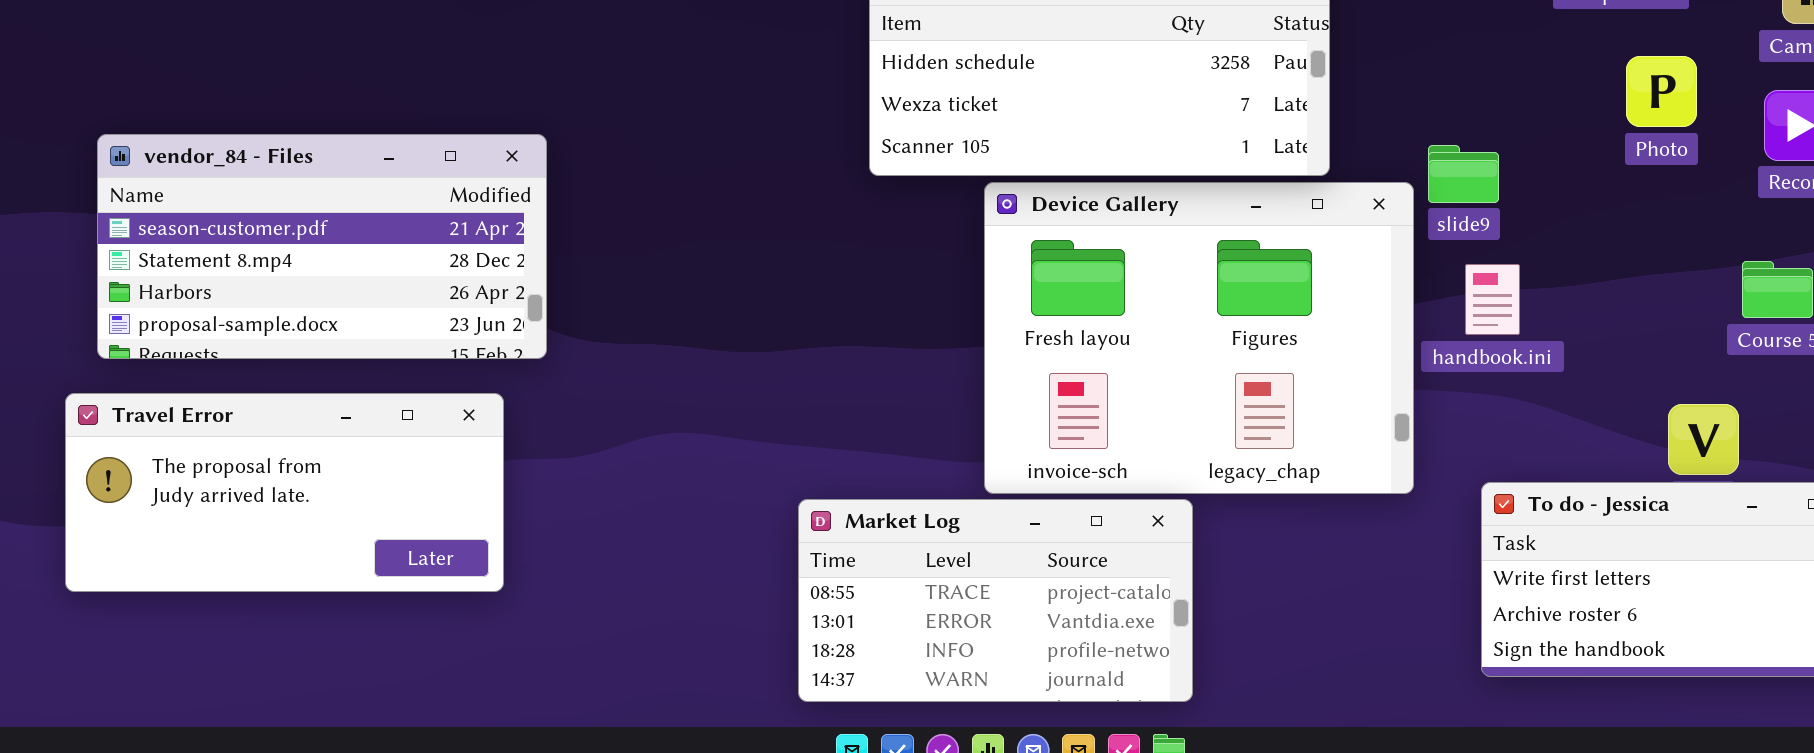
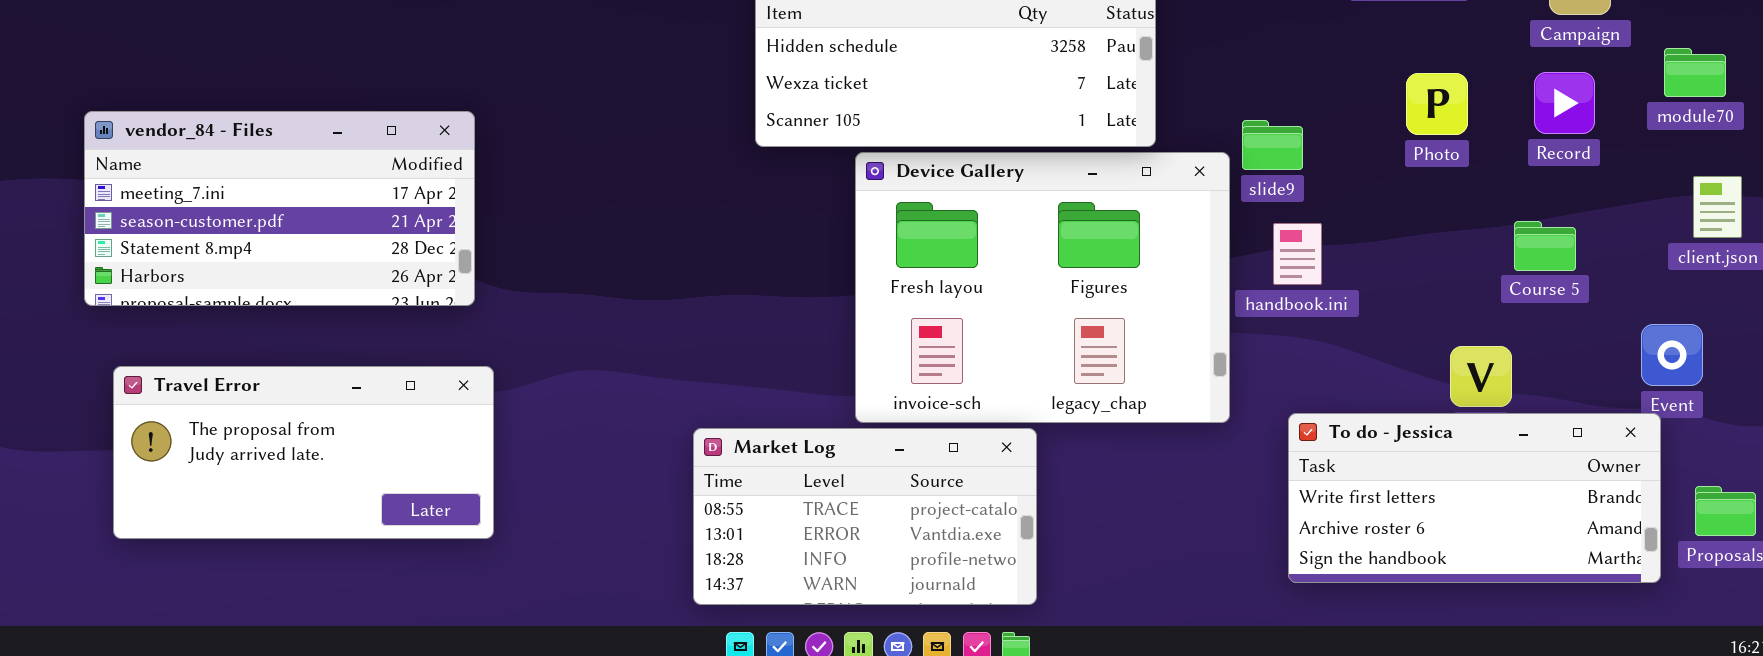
Photo: [1626,56,1697,127] -> [1406,73,1468,135], moved
vendor_84 - Files: [97,134,547,359] -> [84,111,475,306], scrolled up 1 row
Travel Error: [65,393,504,592] -> [113,366,494,539], moved

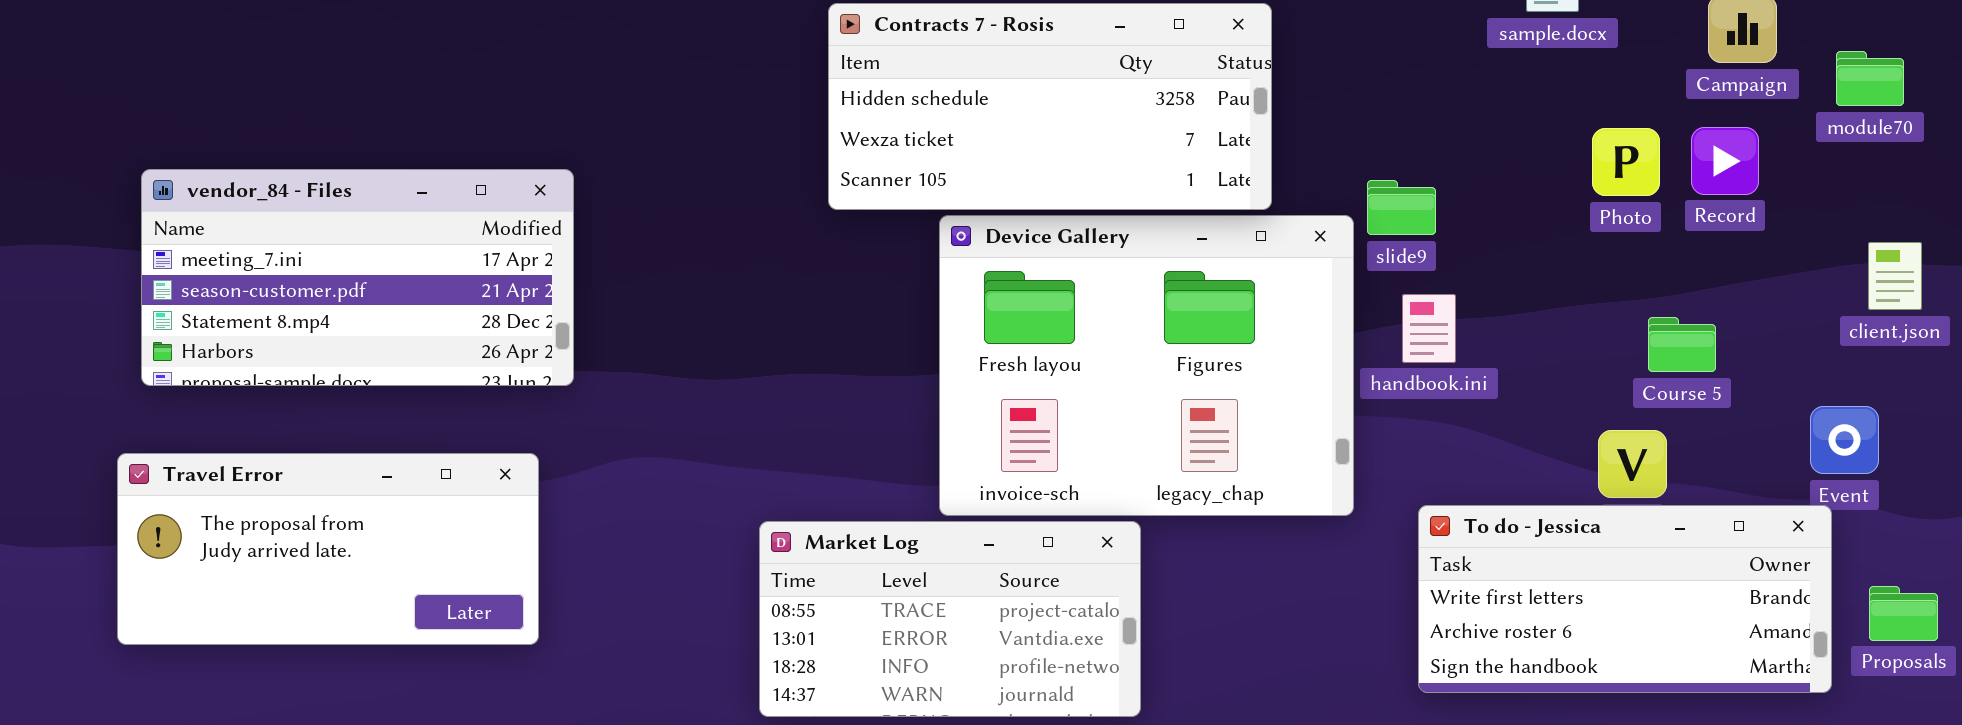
module70: [1664,48,1726,97] -> [1836,51,1904,106], moved
Photo: [1406,73,1468,135] -> [1592,128,1660,196], moved
vendor_84 - Files: [84,111,475,306] -> [141,169,574,386], moved
Course 5: [1514,221,1576,271] -> [1648,317,1716,372], moved

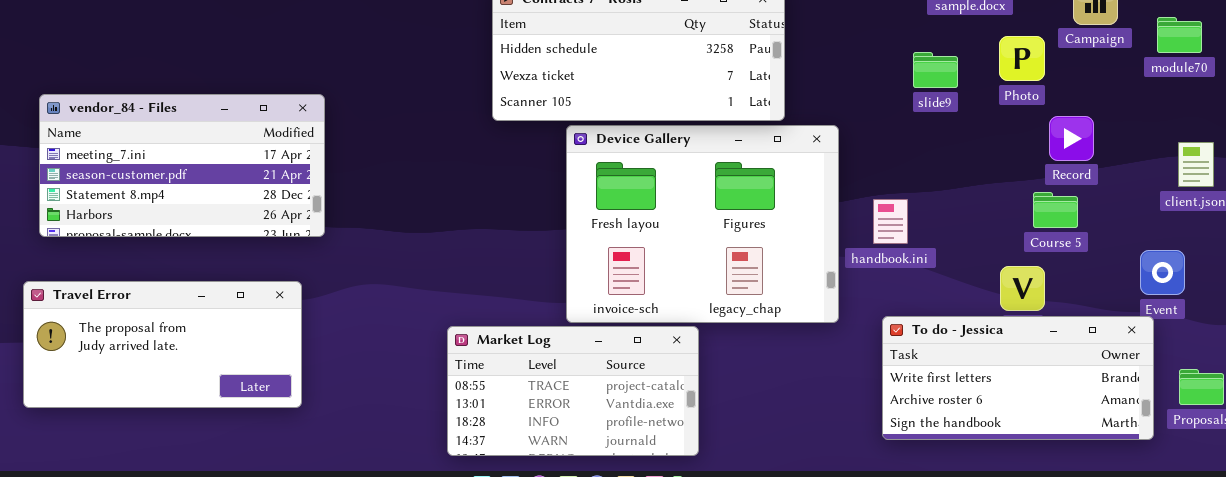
Record: [1691,127,1759,195] -> [1049,116,1094,161], moved
Photo: [1592,128,1660,196] -> [999,36,1045,81], moved
slide9: [1367,180,1436,235] -> [913,52,958,88], moved
handbook.ini: [1402,294,1456,363] -> [873,199,908,244], moved

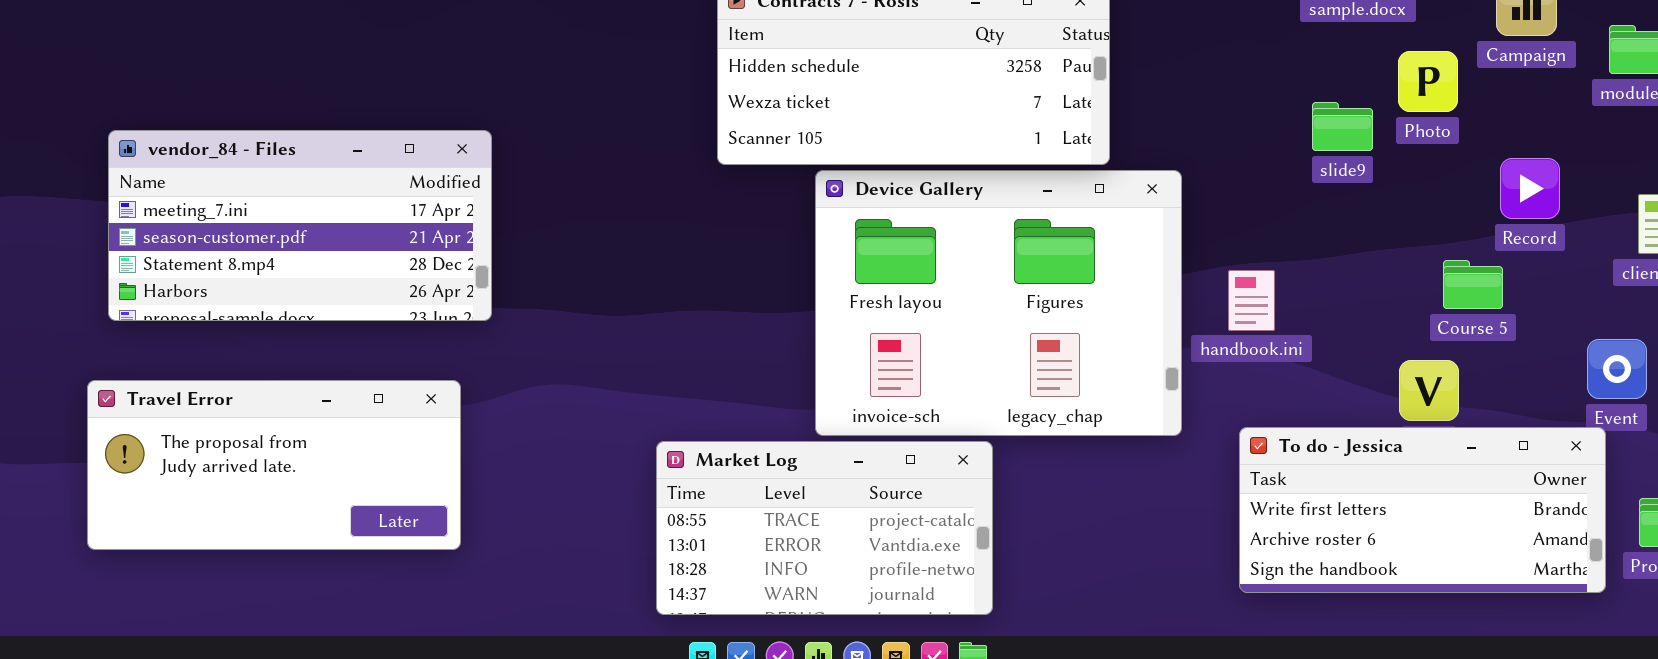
slide9: [913,52,958,88] -> [1312,102,1373,151], moved
Record: [1049,116,1094,161] -> [1500,158,1560,219], moved

